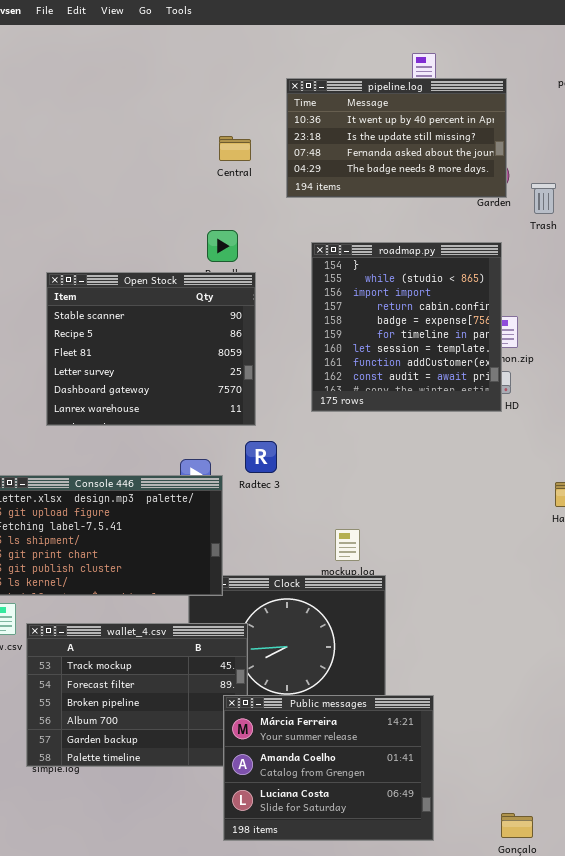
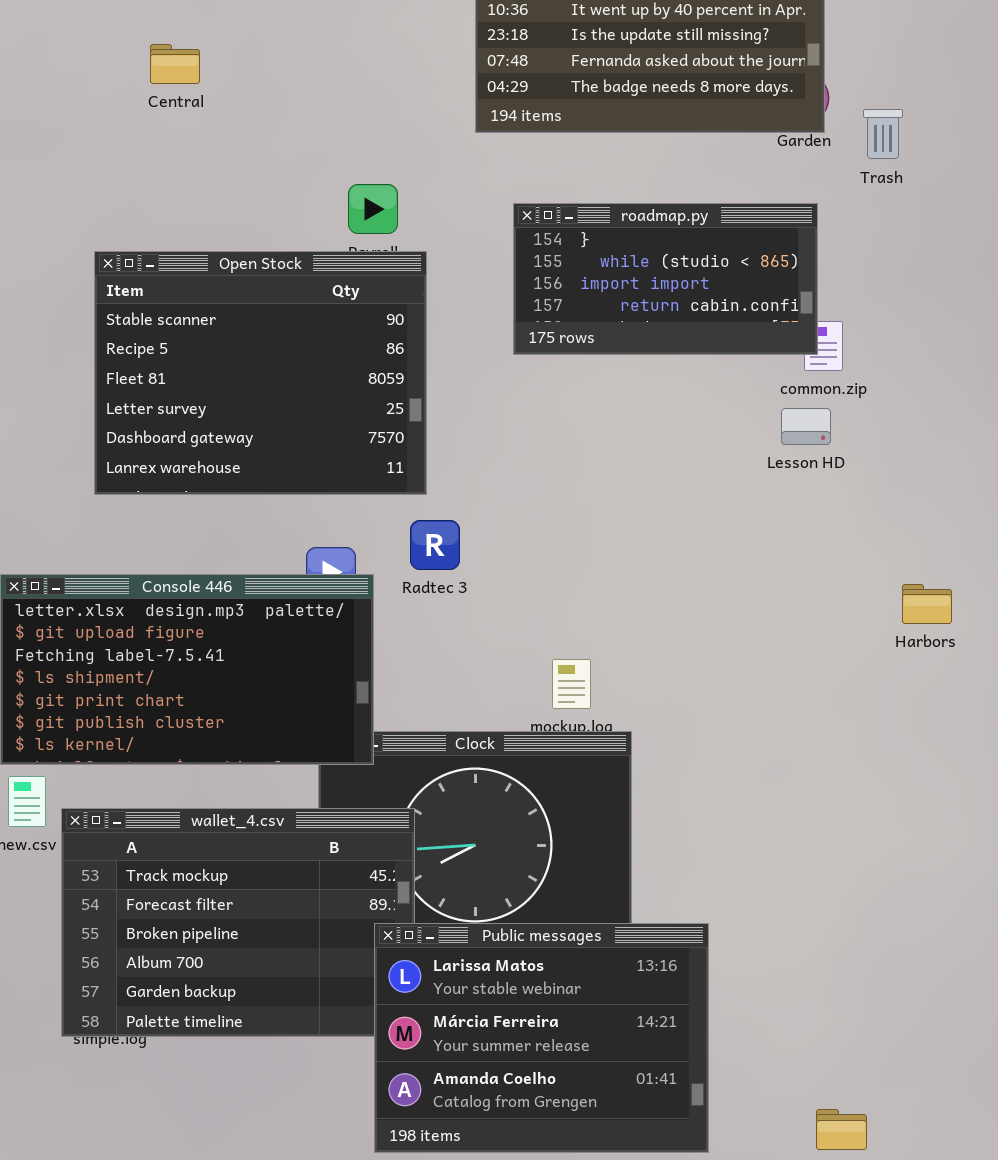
Central: [219,136,251,161] -> [150,44,200,84], moved
roadmap.py: [311,242,502,412] -> [513,203,818,355], resized
Public messages: [223,695,434,841] -> [374,923,709,1153], scrolled up 1 row

